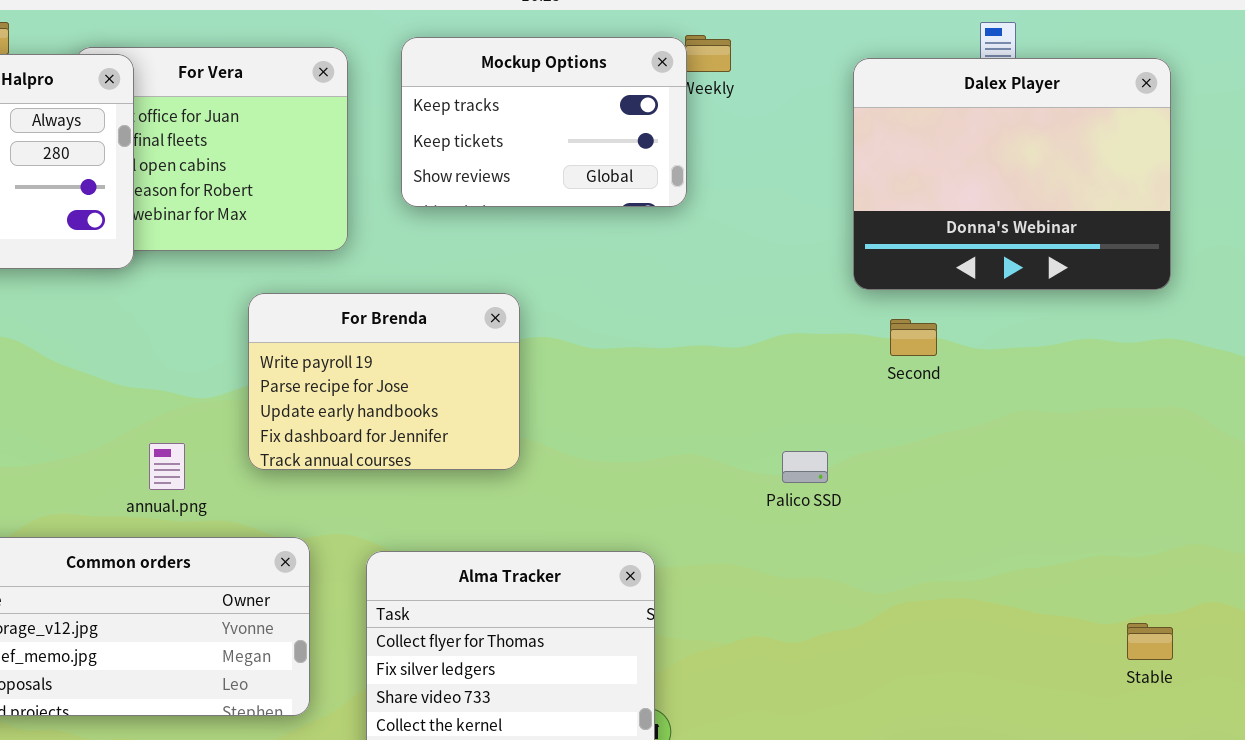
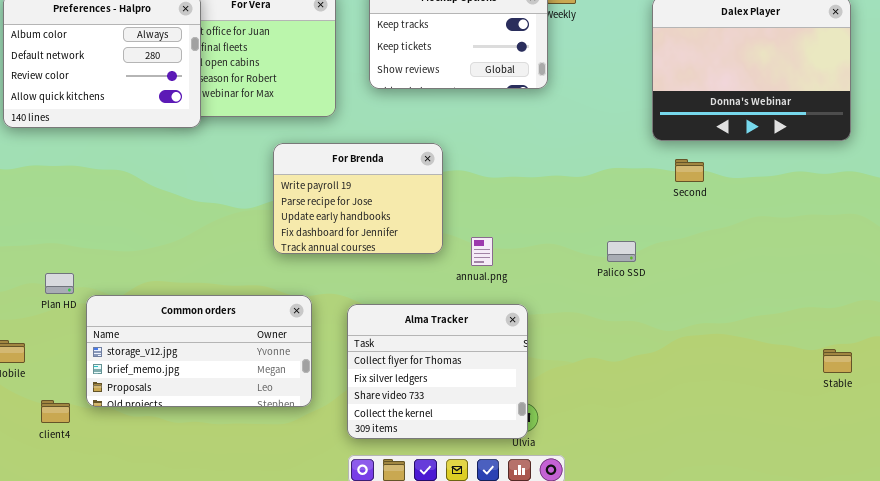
annual.png: [149,443,185,490] -> [471,237,493,266], moved

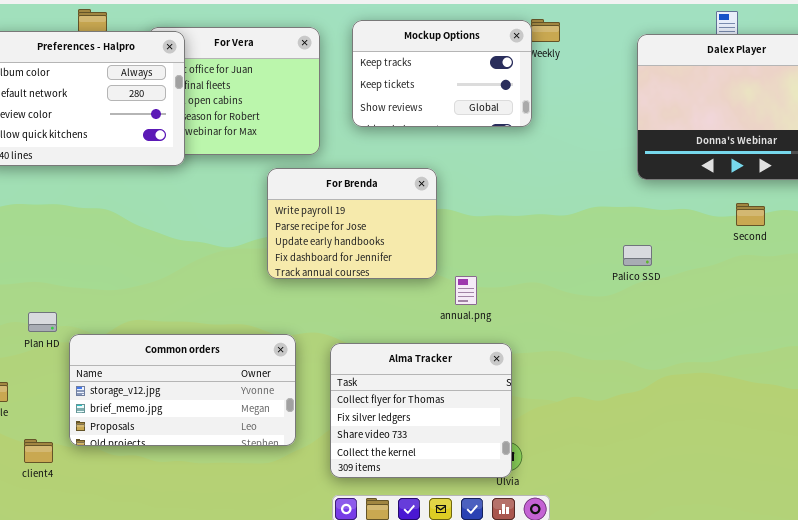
For Brenda: [273,143,443,254] -> [267,168,437,279], moved
Second: [675,159,704,182] -> [736,203,765,226], moved
Palico SSD: [607,241,636,262] -> [623,245,652,266], moved

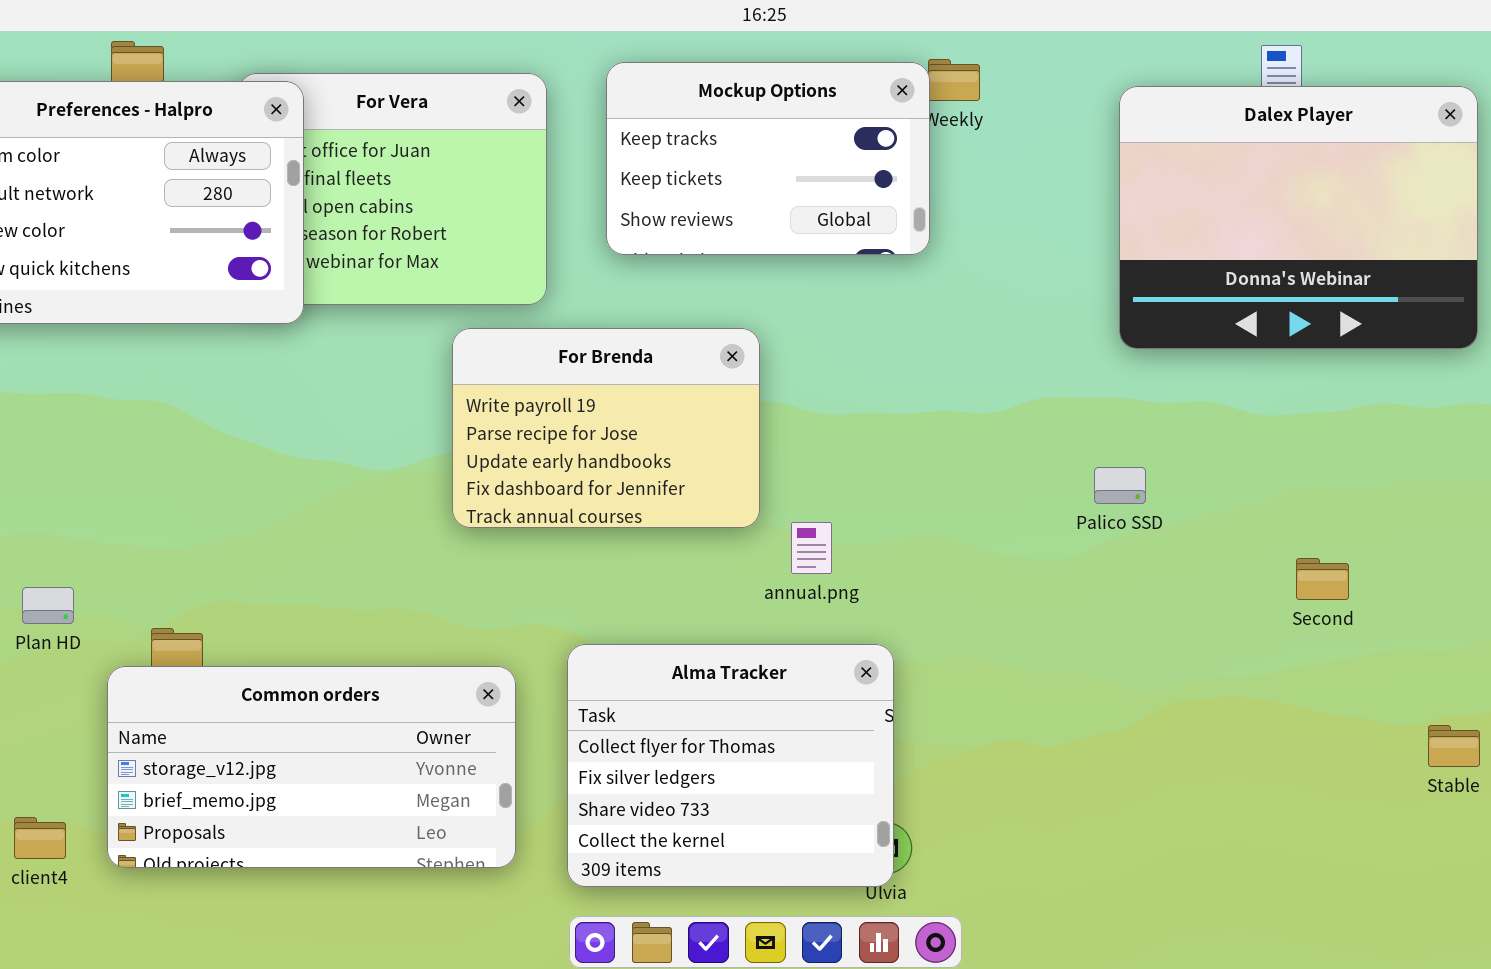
Second: [736,203,765,226] -> [1296,558,1349,600], moved
Common orders: [69,334,296,446] -> [107,666,516,868], moved

